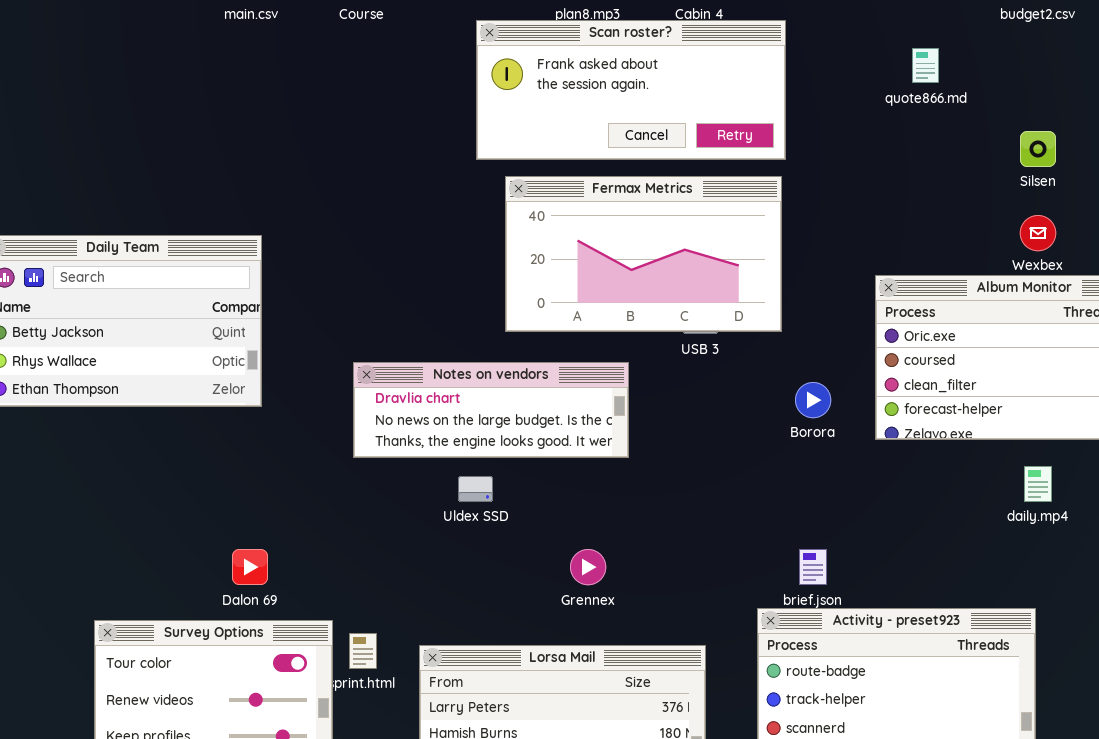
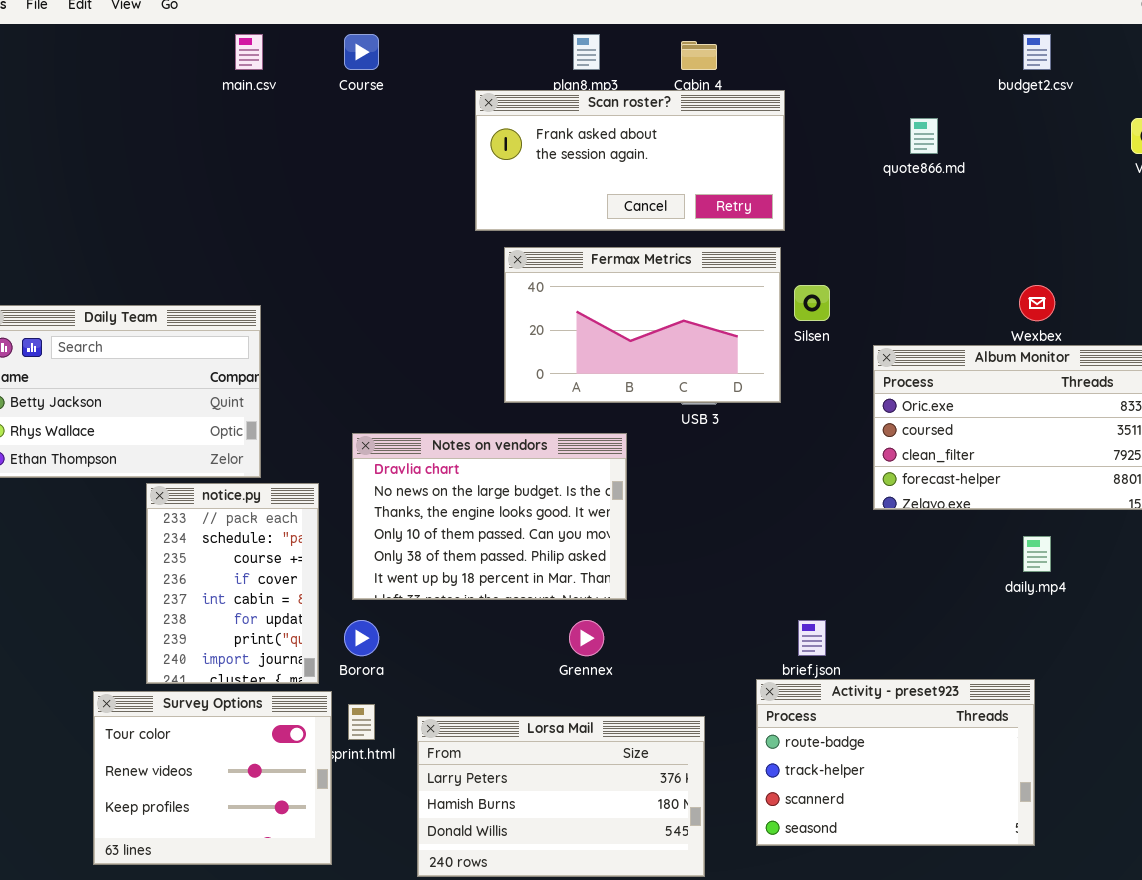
Silsen: [1020,131,1056,167] -> [794,285,830,321], moved
Notes on vendors: [353,362,629,458] -> [352,433,627,600], resized
Borora: [795,382,831,418] -> [344,620,379,656], moved
notice.py: none -> [146,483,319,684], opened

